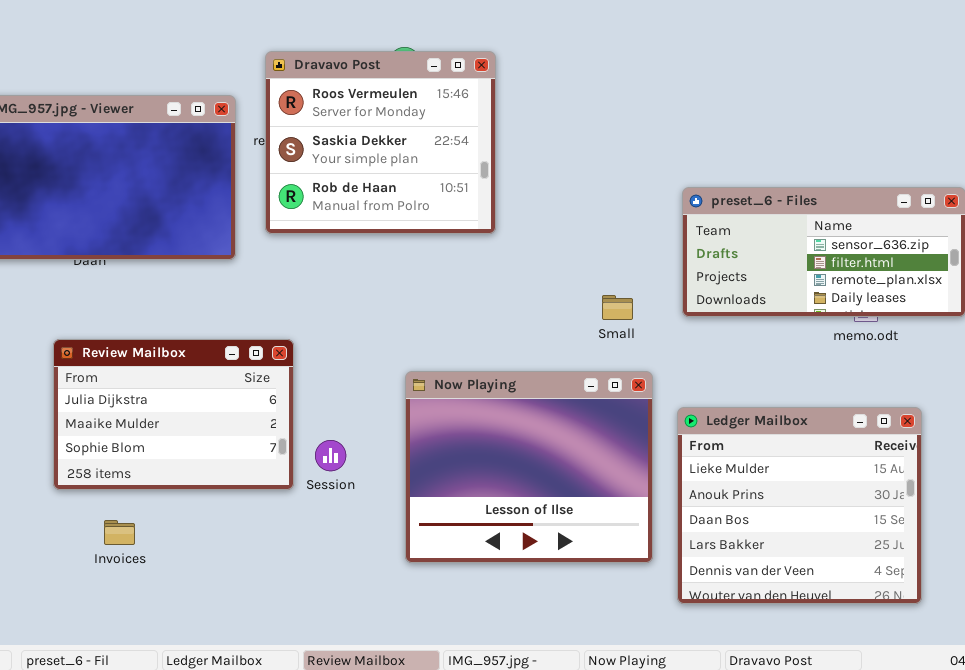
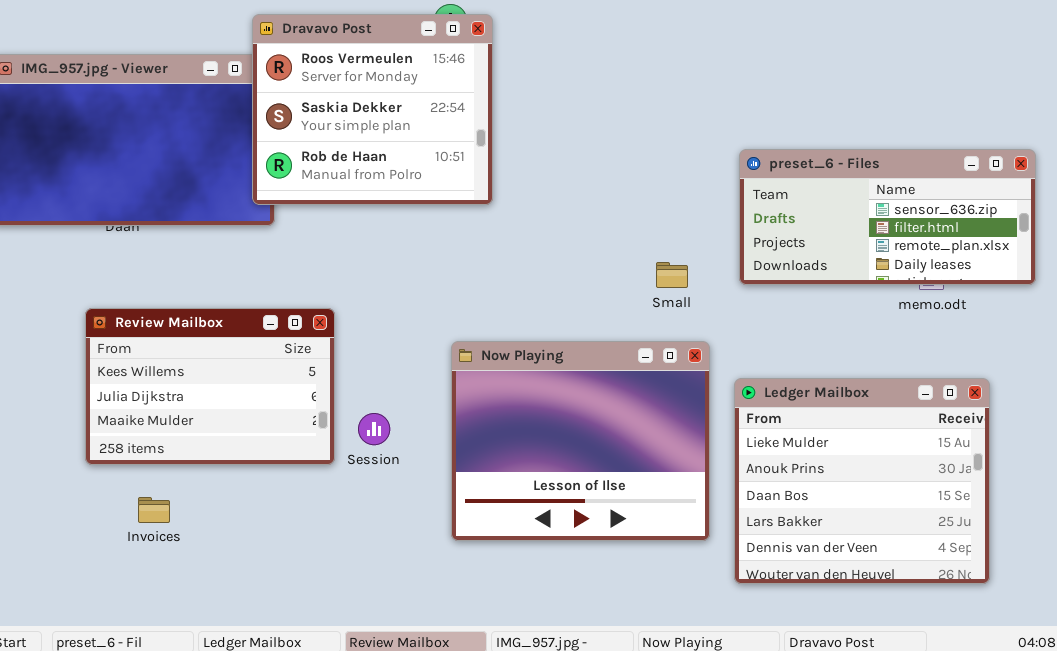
Dravavo Post: [265,51,496,234] -> [252,14,493,205], moved
Review Mailbox: [53,339,294,490] -> [85,308,335,465], scrolled up 1 row

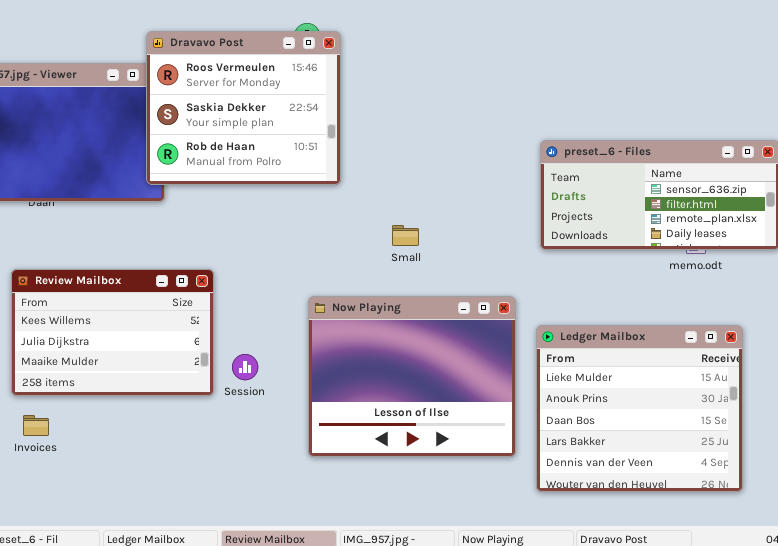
Small: [656,262,688,288] -> [392,225,419,246], moved
Invoices: [138,497,170,523] -> [23,415,49,436], moved

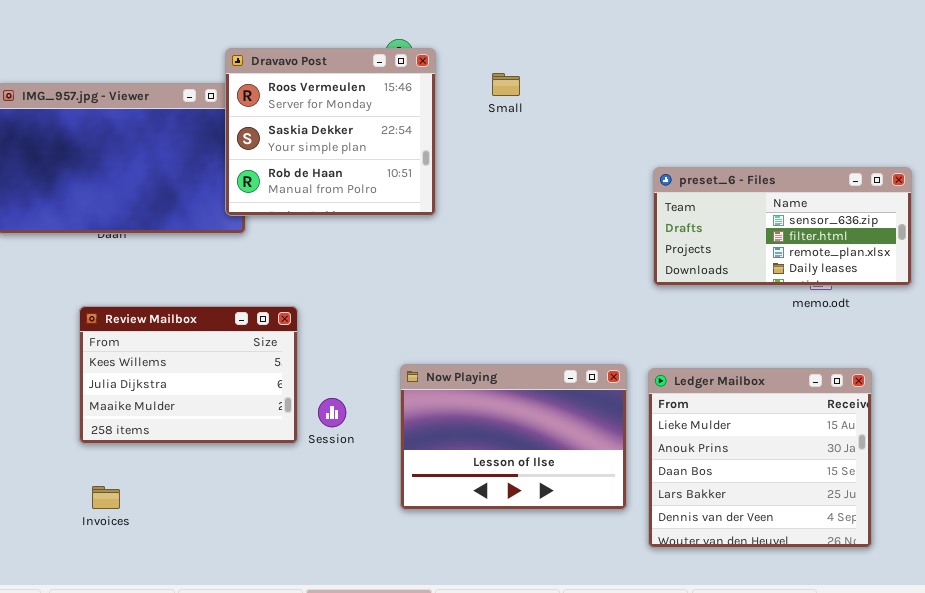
Small: [392,225,419,246] -> [492,73,520,96], moved
Now Playing: [308,296,516,457] -> [400,364,627,510], resized
Invoices: [23,415,49,436] -> [92,486,120,509], moved

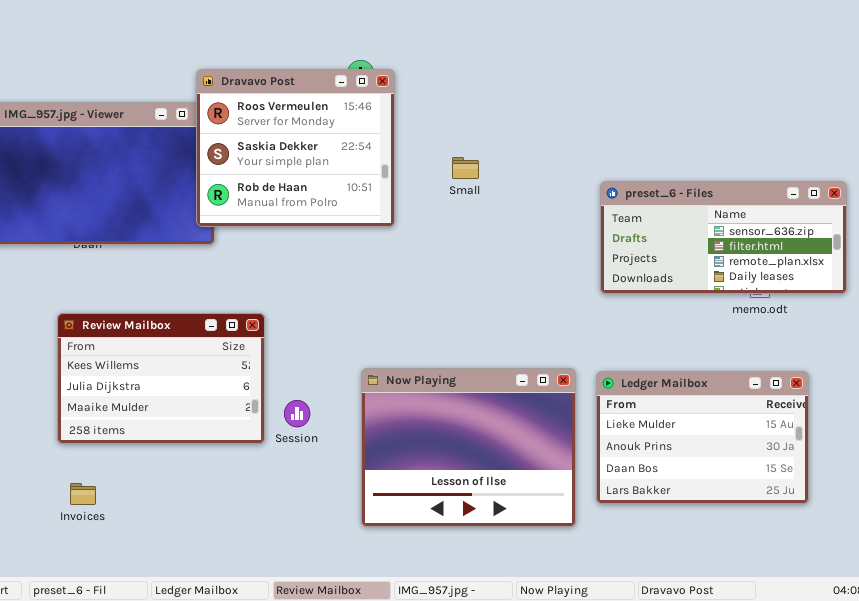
Small: [492,73,520,96] -> [452,157,479,179], moved
Now Playing: [400,364,627,510] -> [361,368,576,527], resized
Ledger Mailbox: [648,368,872,548] -> [596,371,809,504], resized

